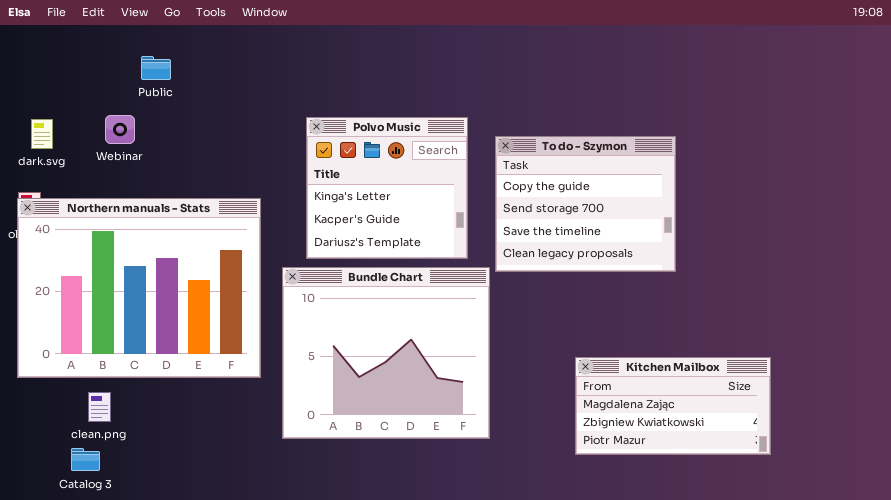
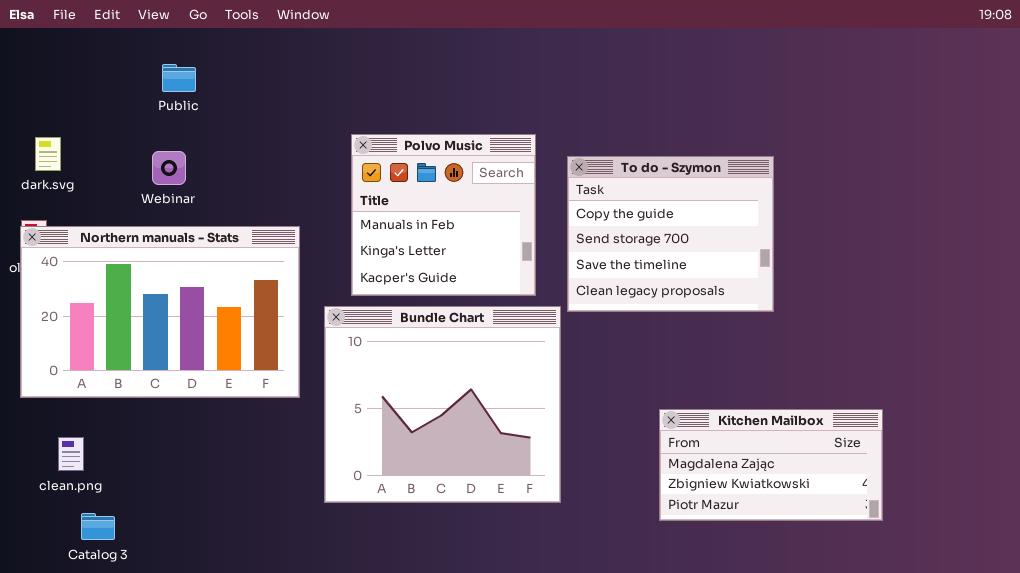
Webinar: [105,115,135,144] -> [152,151,186,185], moved
Polvo Music: [306,117,468,259] -> [351,134,536,296], scrolled up 1 row
Northern manuals - Stats: [17,198,261,378] -> [20,226,300,398], resized
clean.png: [88,392,111,422] -> [58,437,84,471], moved

